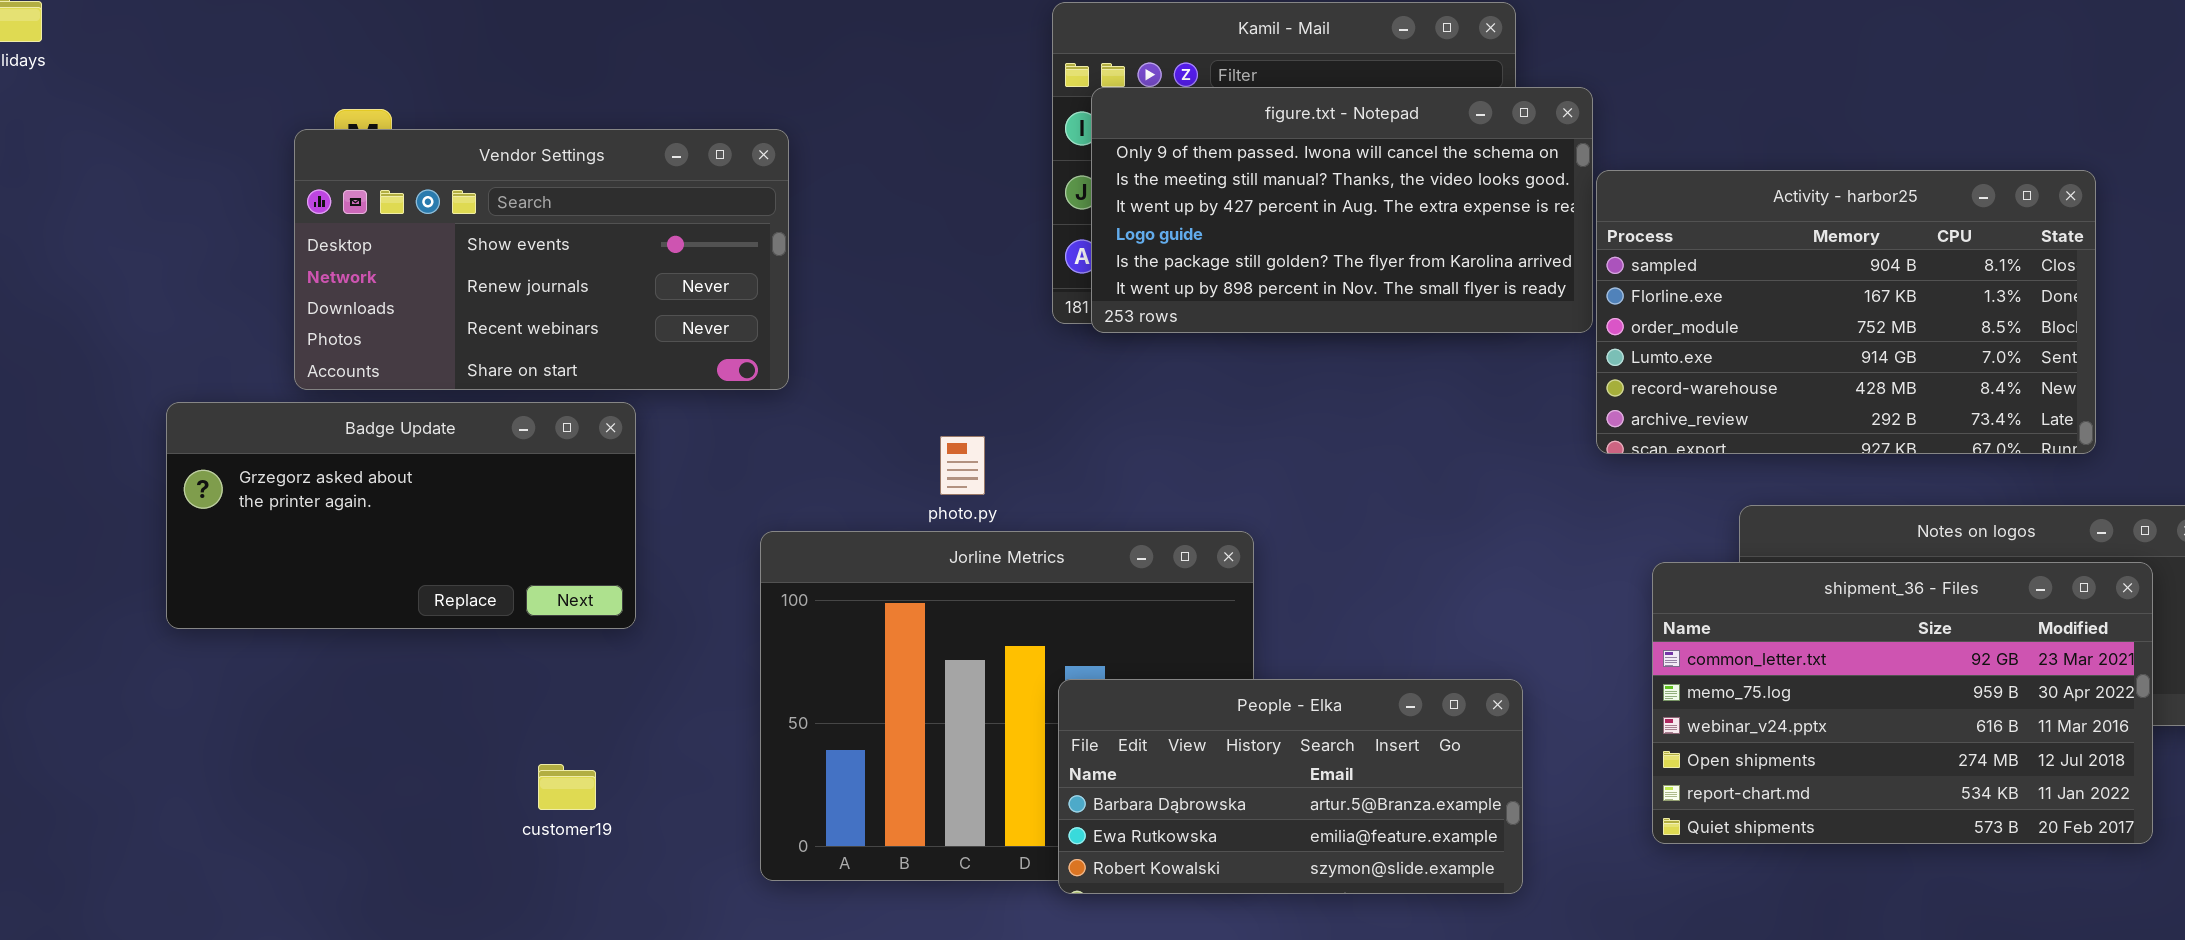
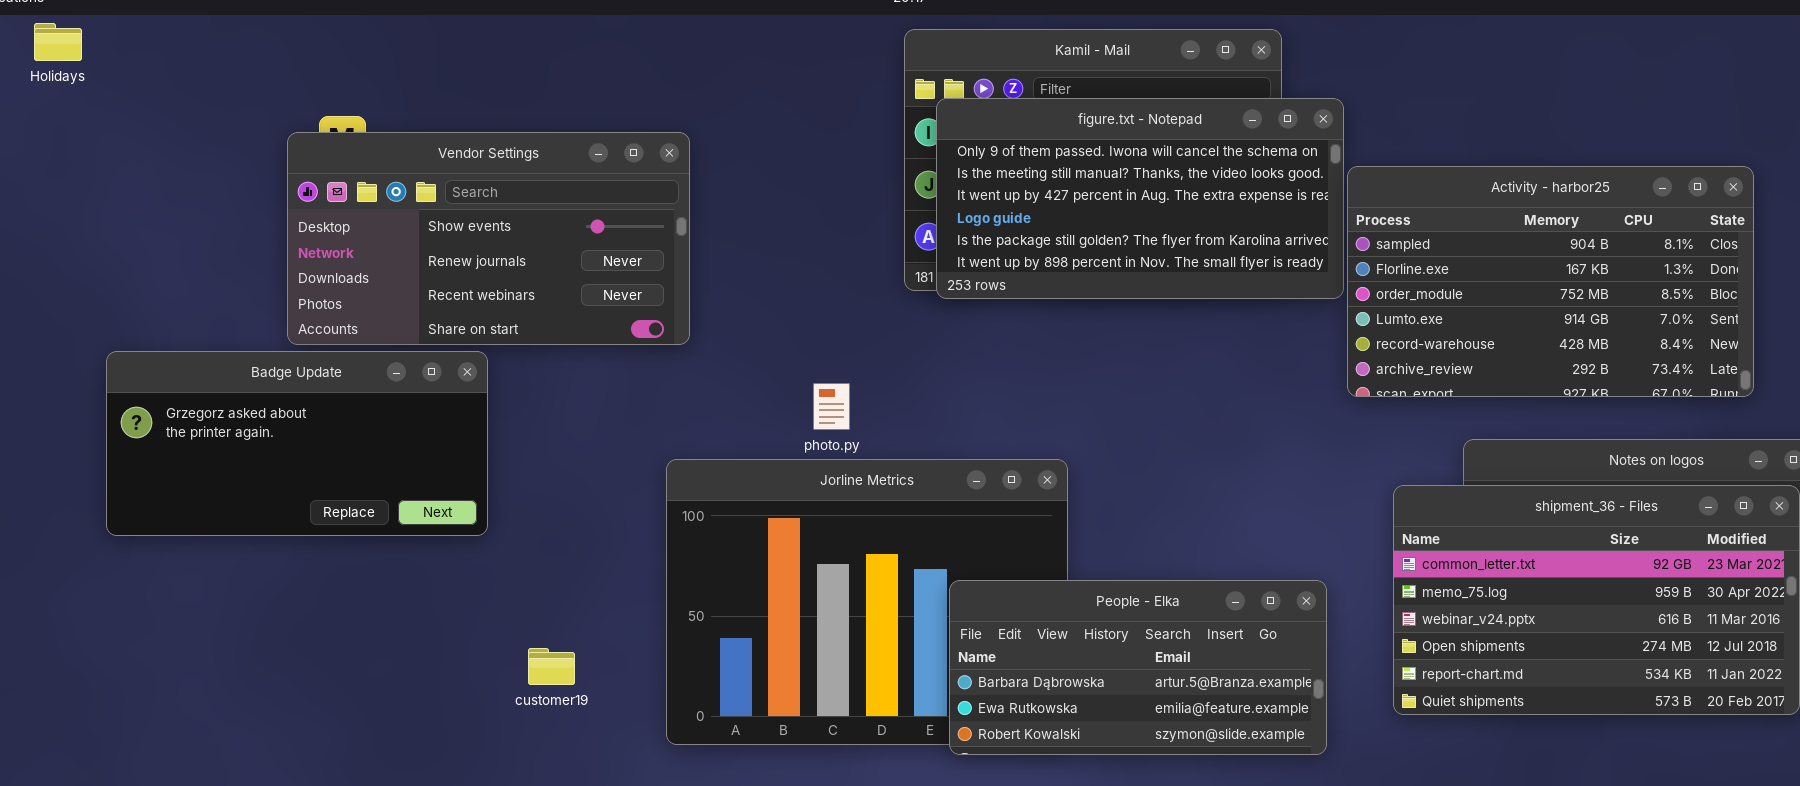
Badge Update: [166,402,636,629] -> [106,351,488,536], moved
People - Elka: [1058,679,1523,894] -> [949,580,1327,755], moved
customer19: [538,764,596,810] -> [528,648,575,685], moved

